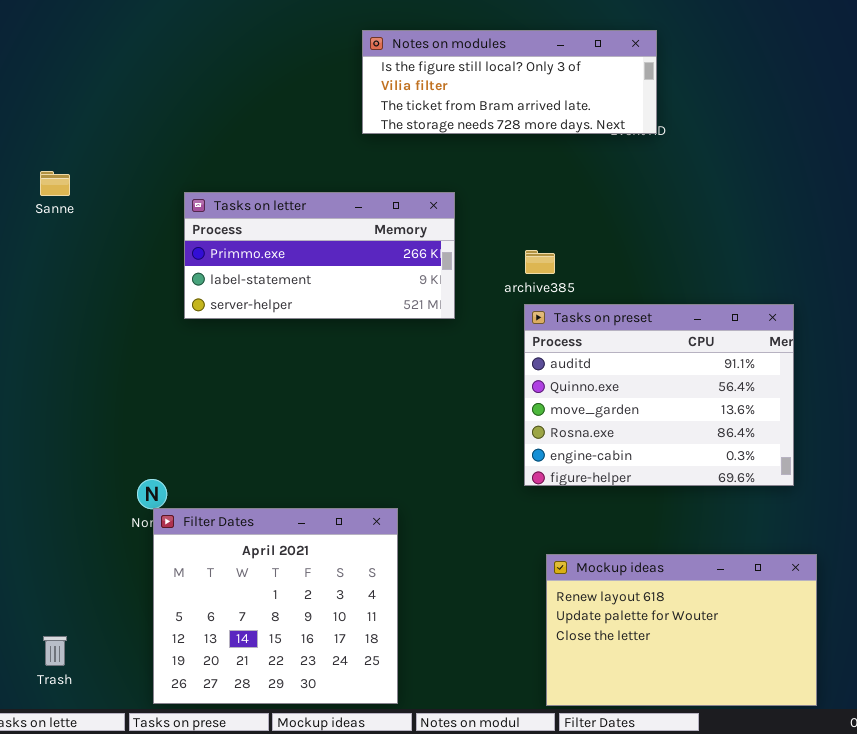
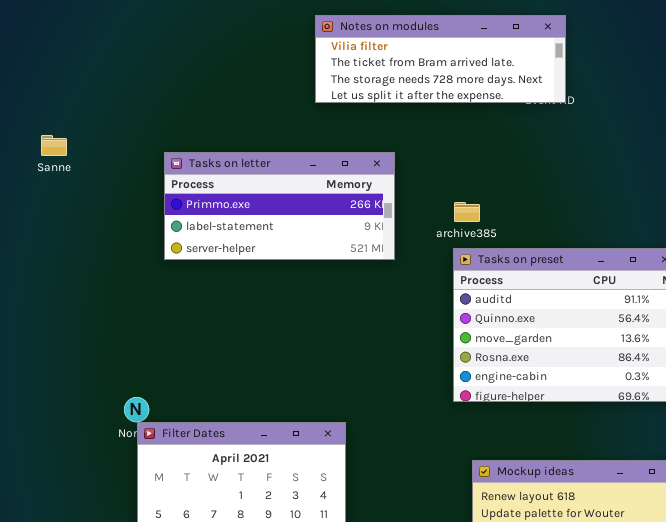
Notes on modules: [362,30,657,134] -> [315,15,566,103], scrolled down 1 row

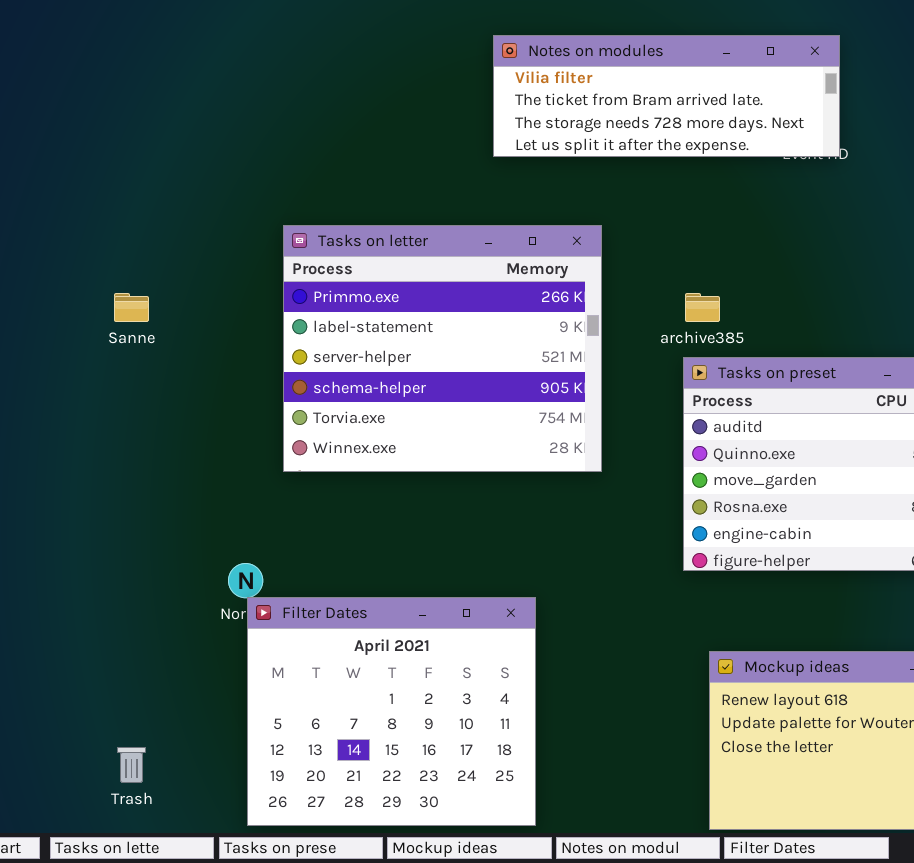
Sanne: [41,135,67,156] -> [114,293,149,322], moved
Tasks on letter: [164,152,395,260] -> [283,225,602,472], resized

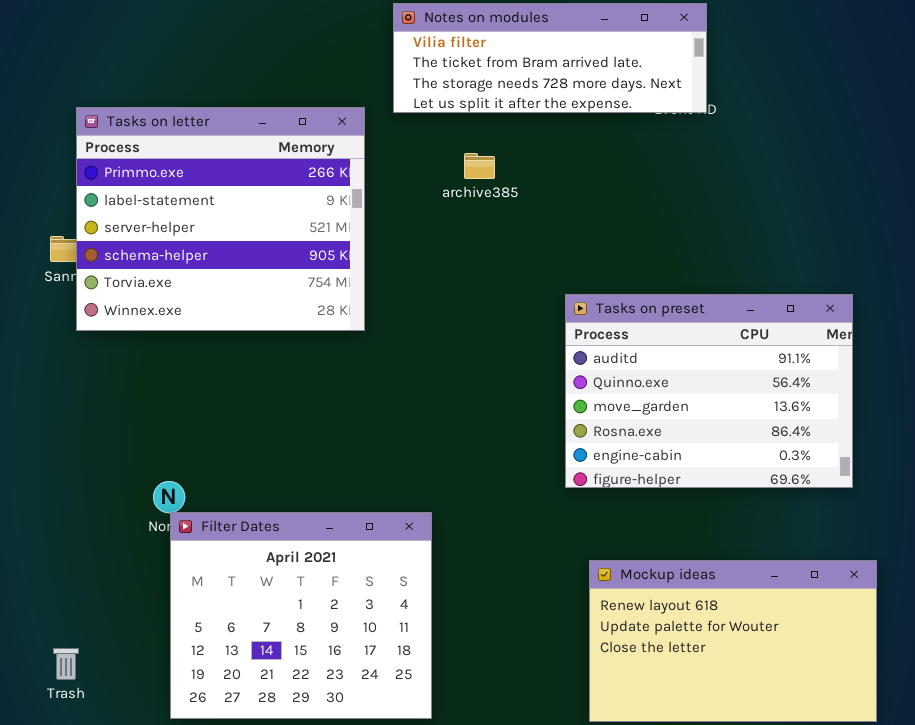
Tasks on letter: [283,225,602,472] -> [76,107,365,331], moved
archive385: [685,293,720,322] -> [464,153,495,179], moved

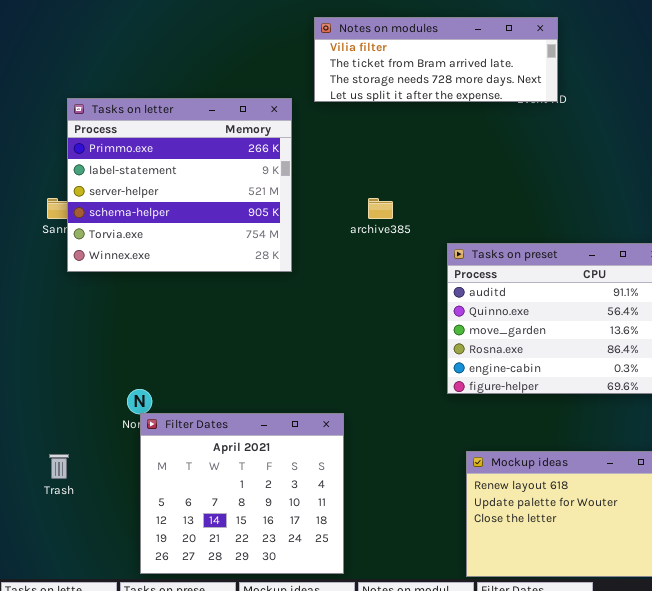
archive385: [464,153,495,179] -> [368,198,393,219], moved
Trash: [53,648,79,680] -> [49,454,69,479], moved

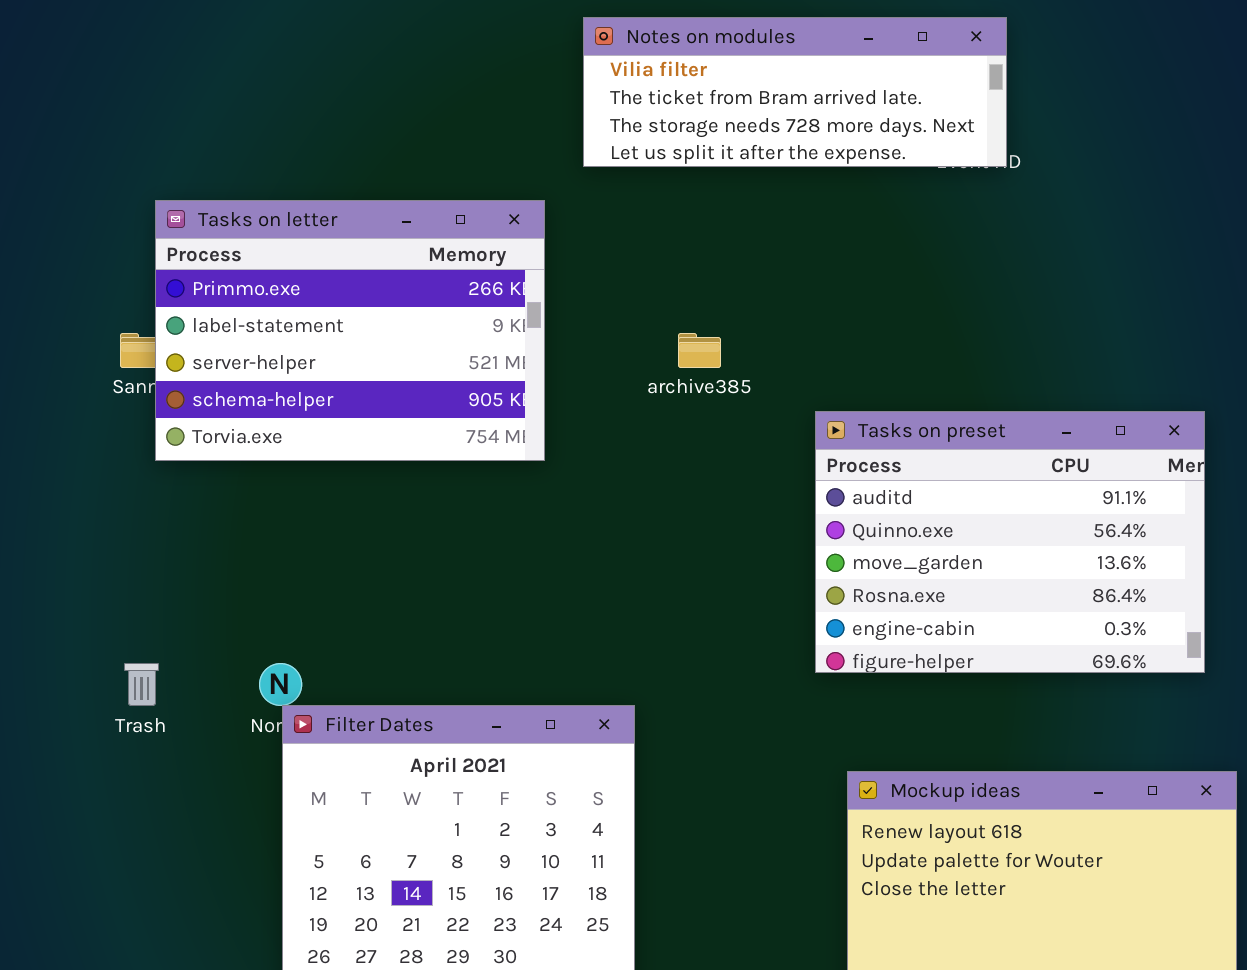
Tasks on letter: [67,98,292,272] -> [155,200,545,461], resized
Trash: [49,454,69,479] -> [124,663,159,706], moved

